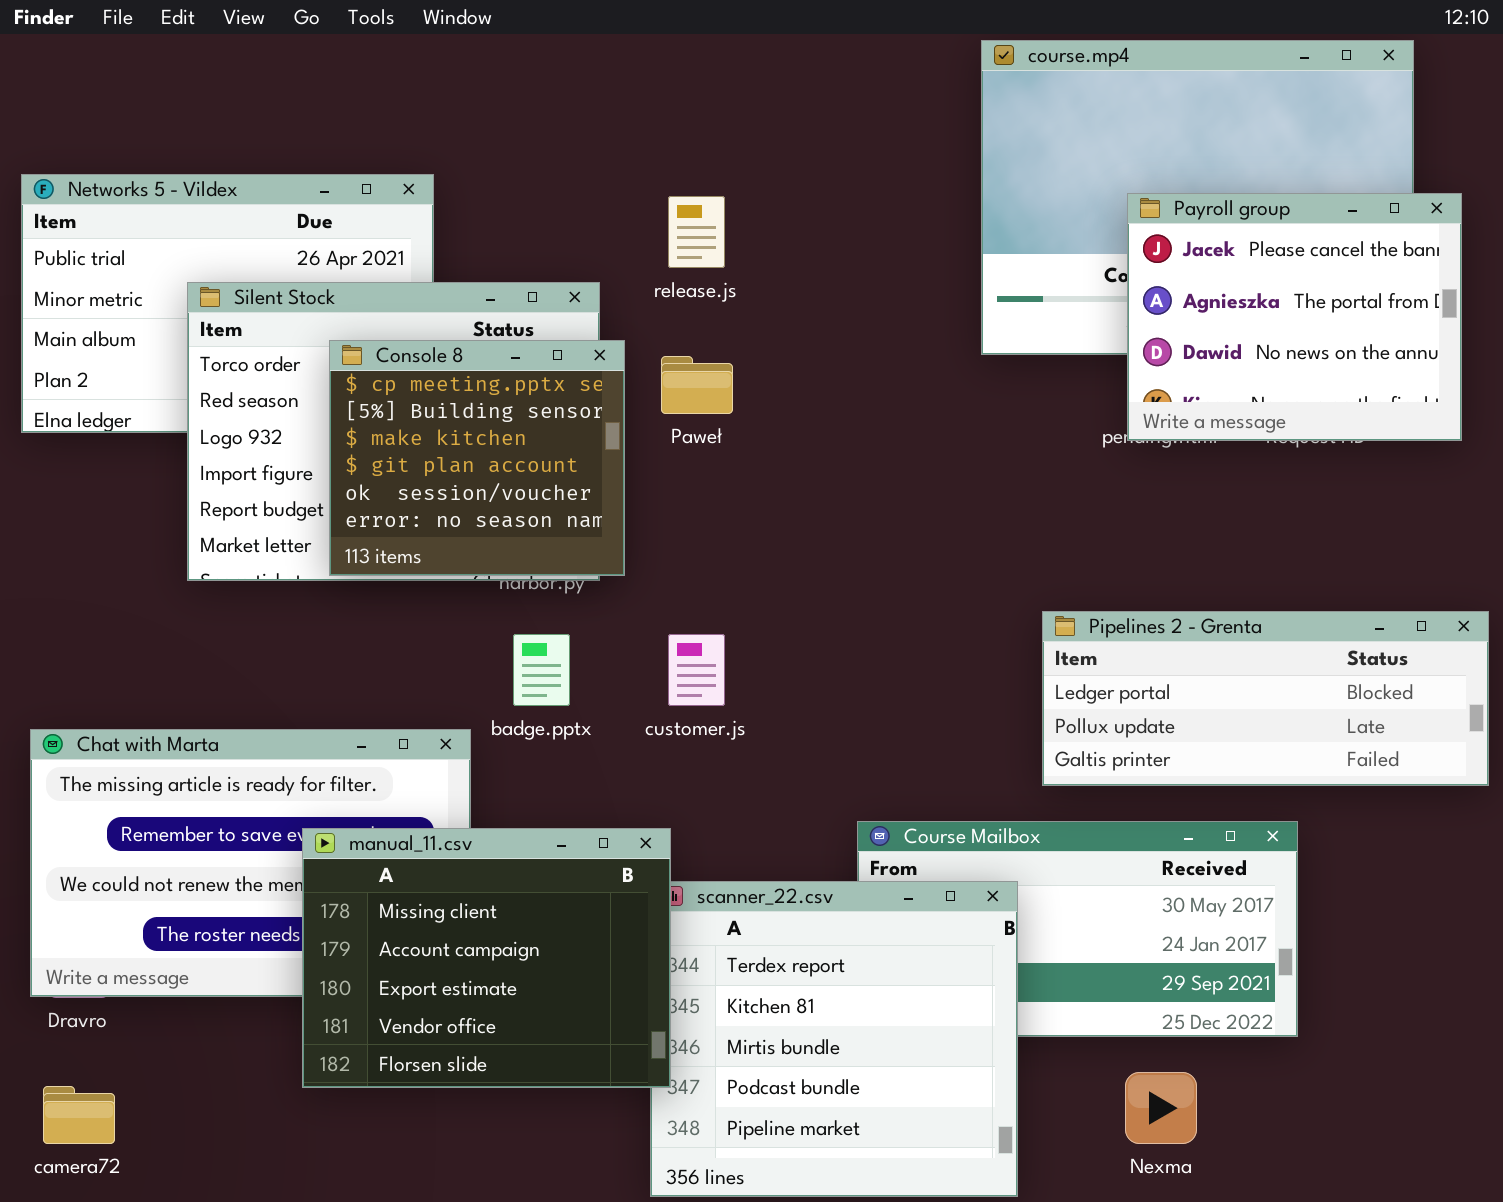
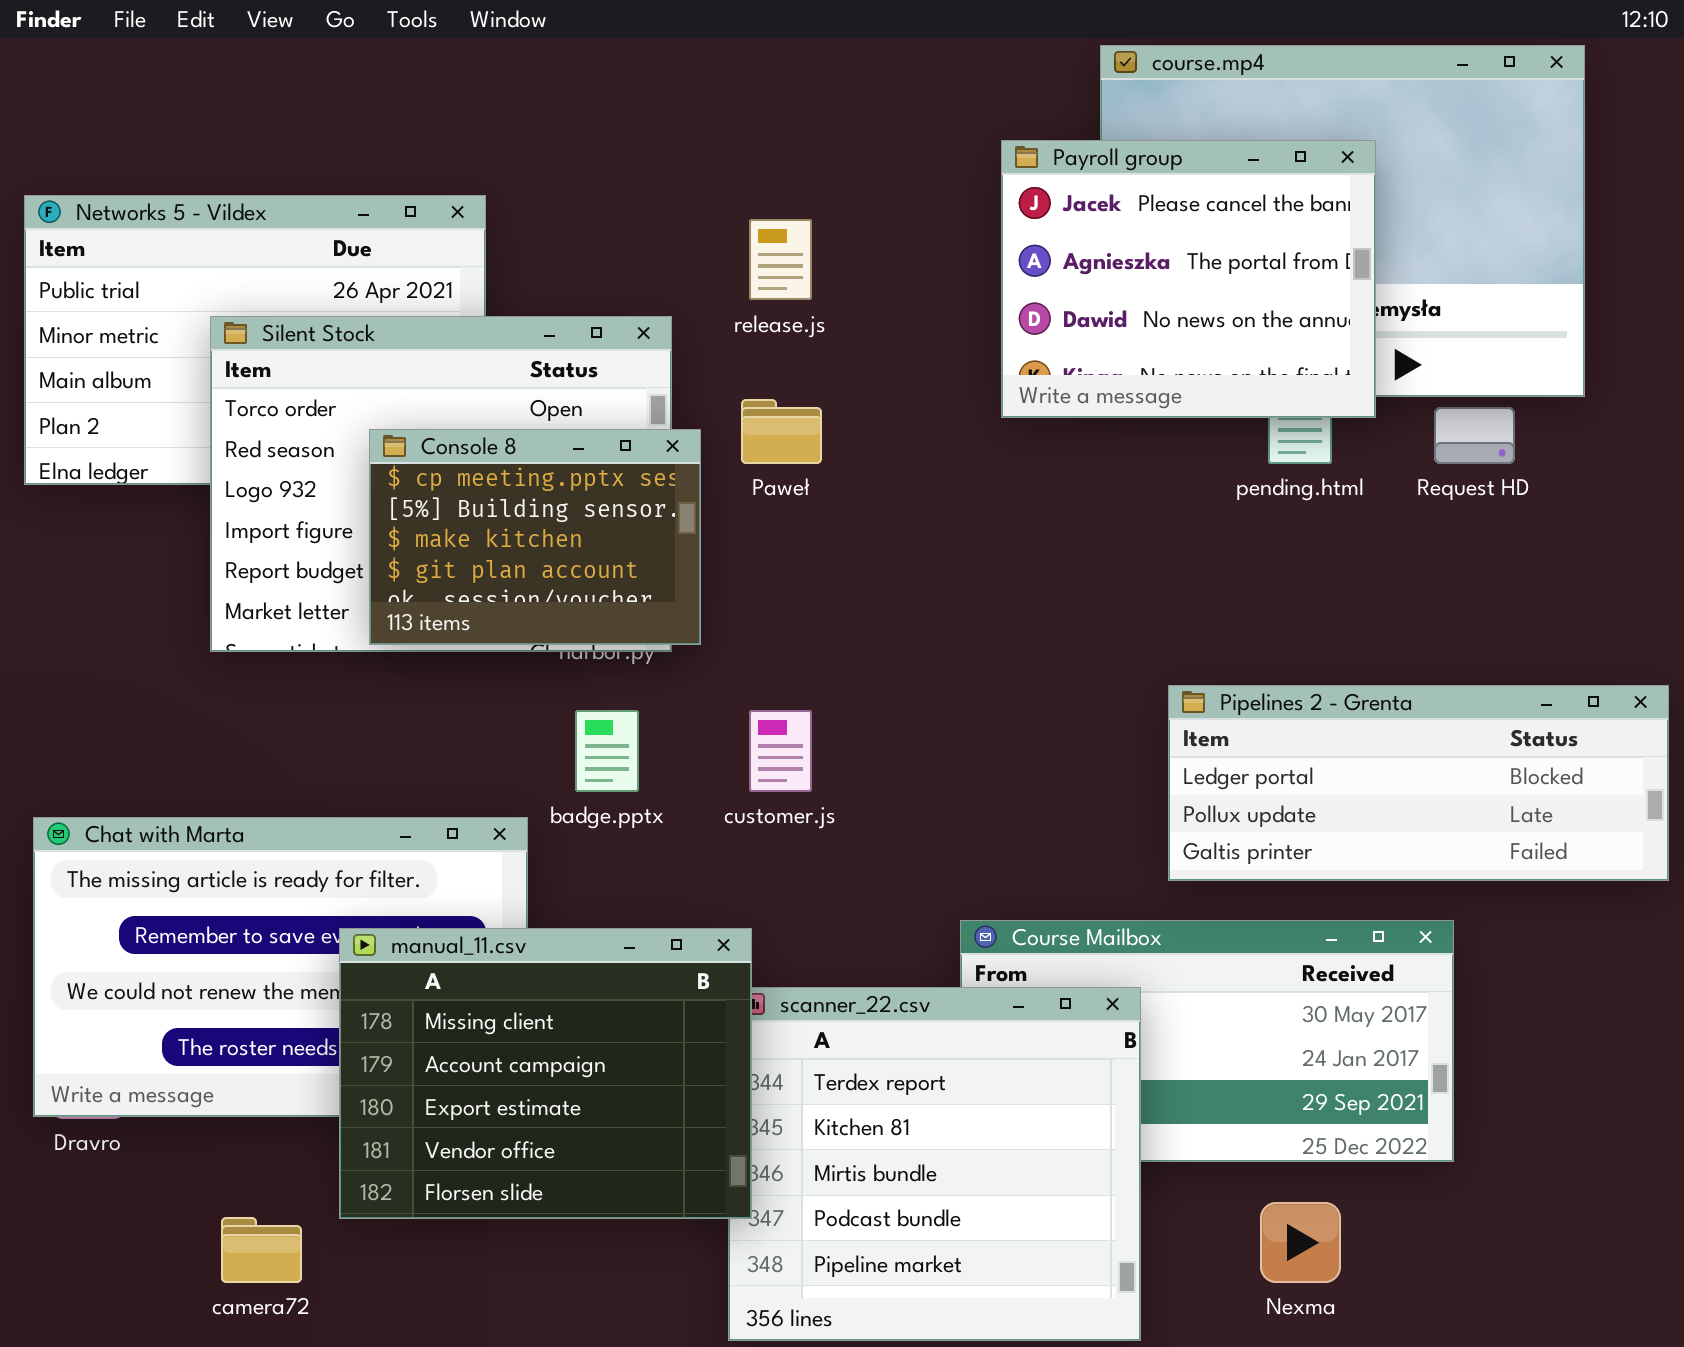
Payroll group: [1127,193,1462,441] -> [1001,140,1376,418], moved
Console 8: [329,340,625,576] -> [369,429,701,645], resized
camera72: [43,1086,115,1144] -> [221,1217,302,1283], moved

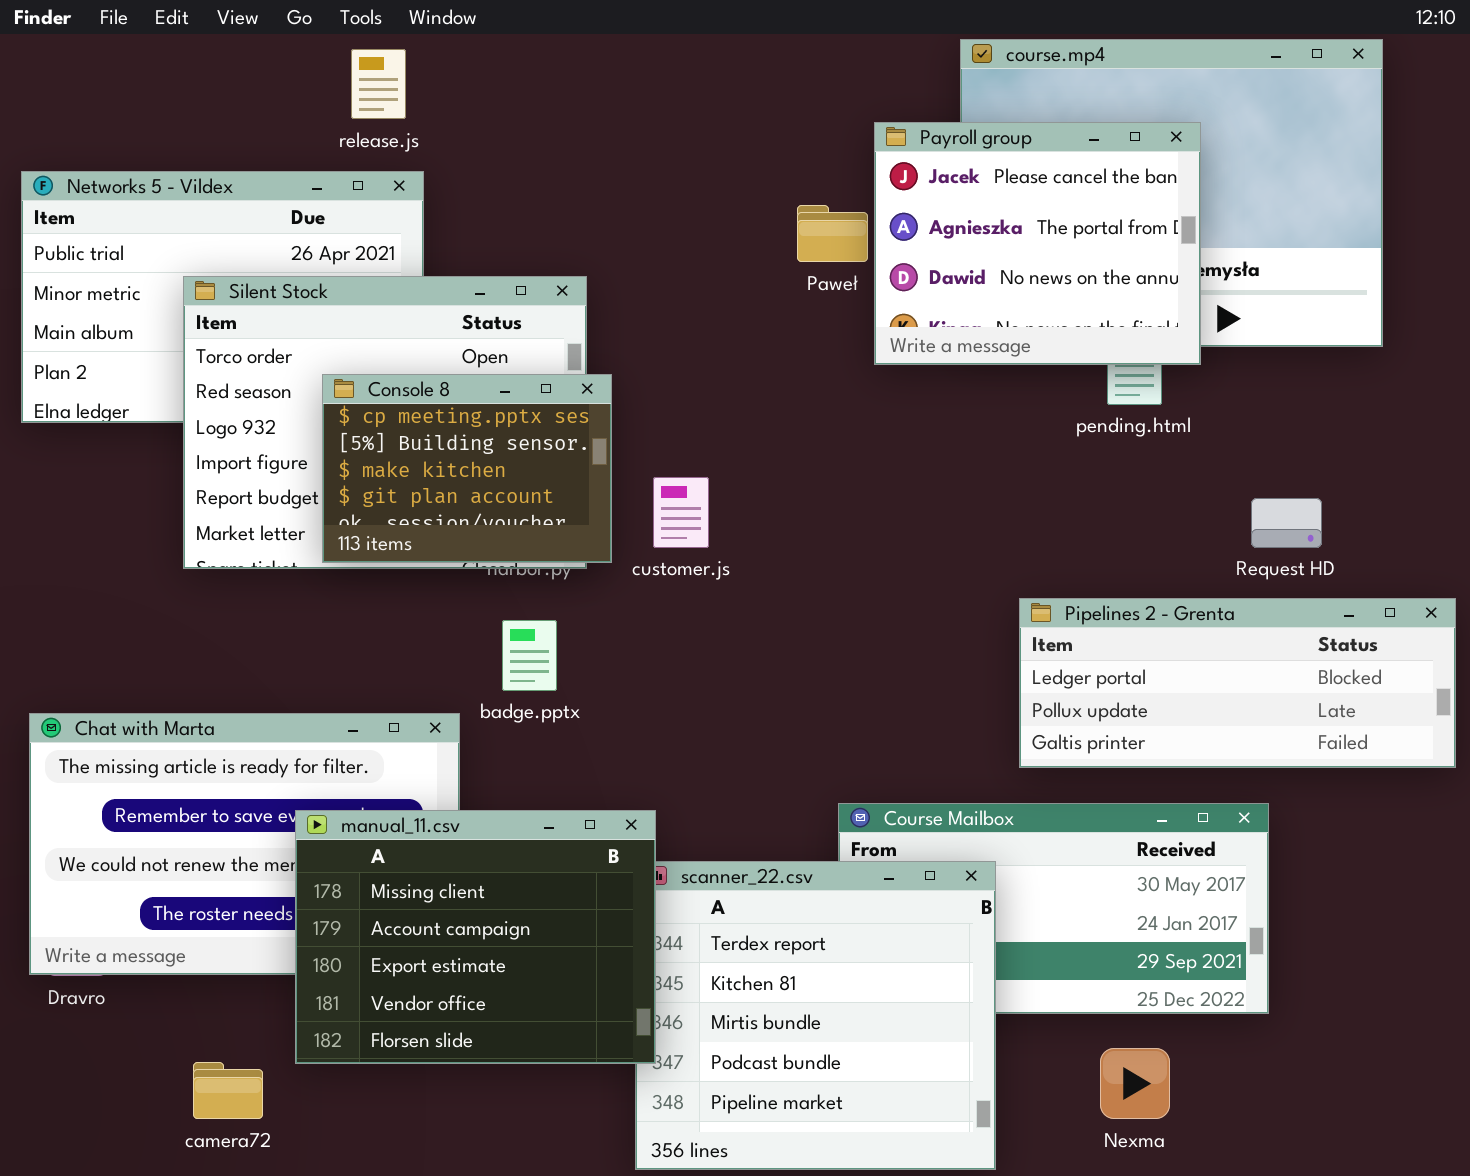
release.js: [749,219,812,300] -> [351,49,406,119], moved
Paweł: [741,399,822,464] -> [797,205,868,262], moved
Request HD: [1434,407,1515,464] -> [1251,498,1322,548], moved
customer.js: [749,710,812,792] -> [653,477,709,548], moved

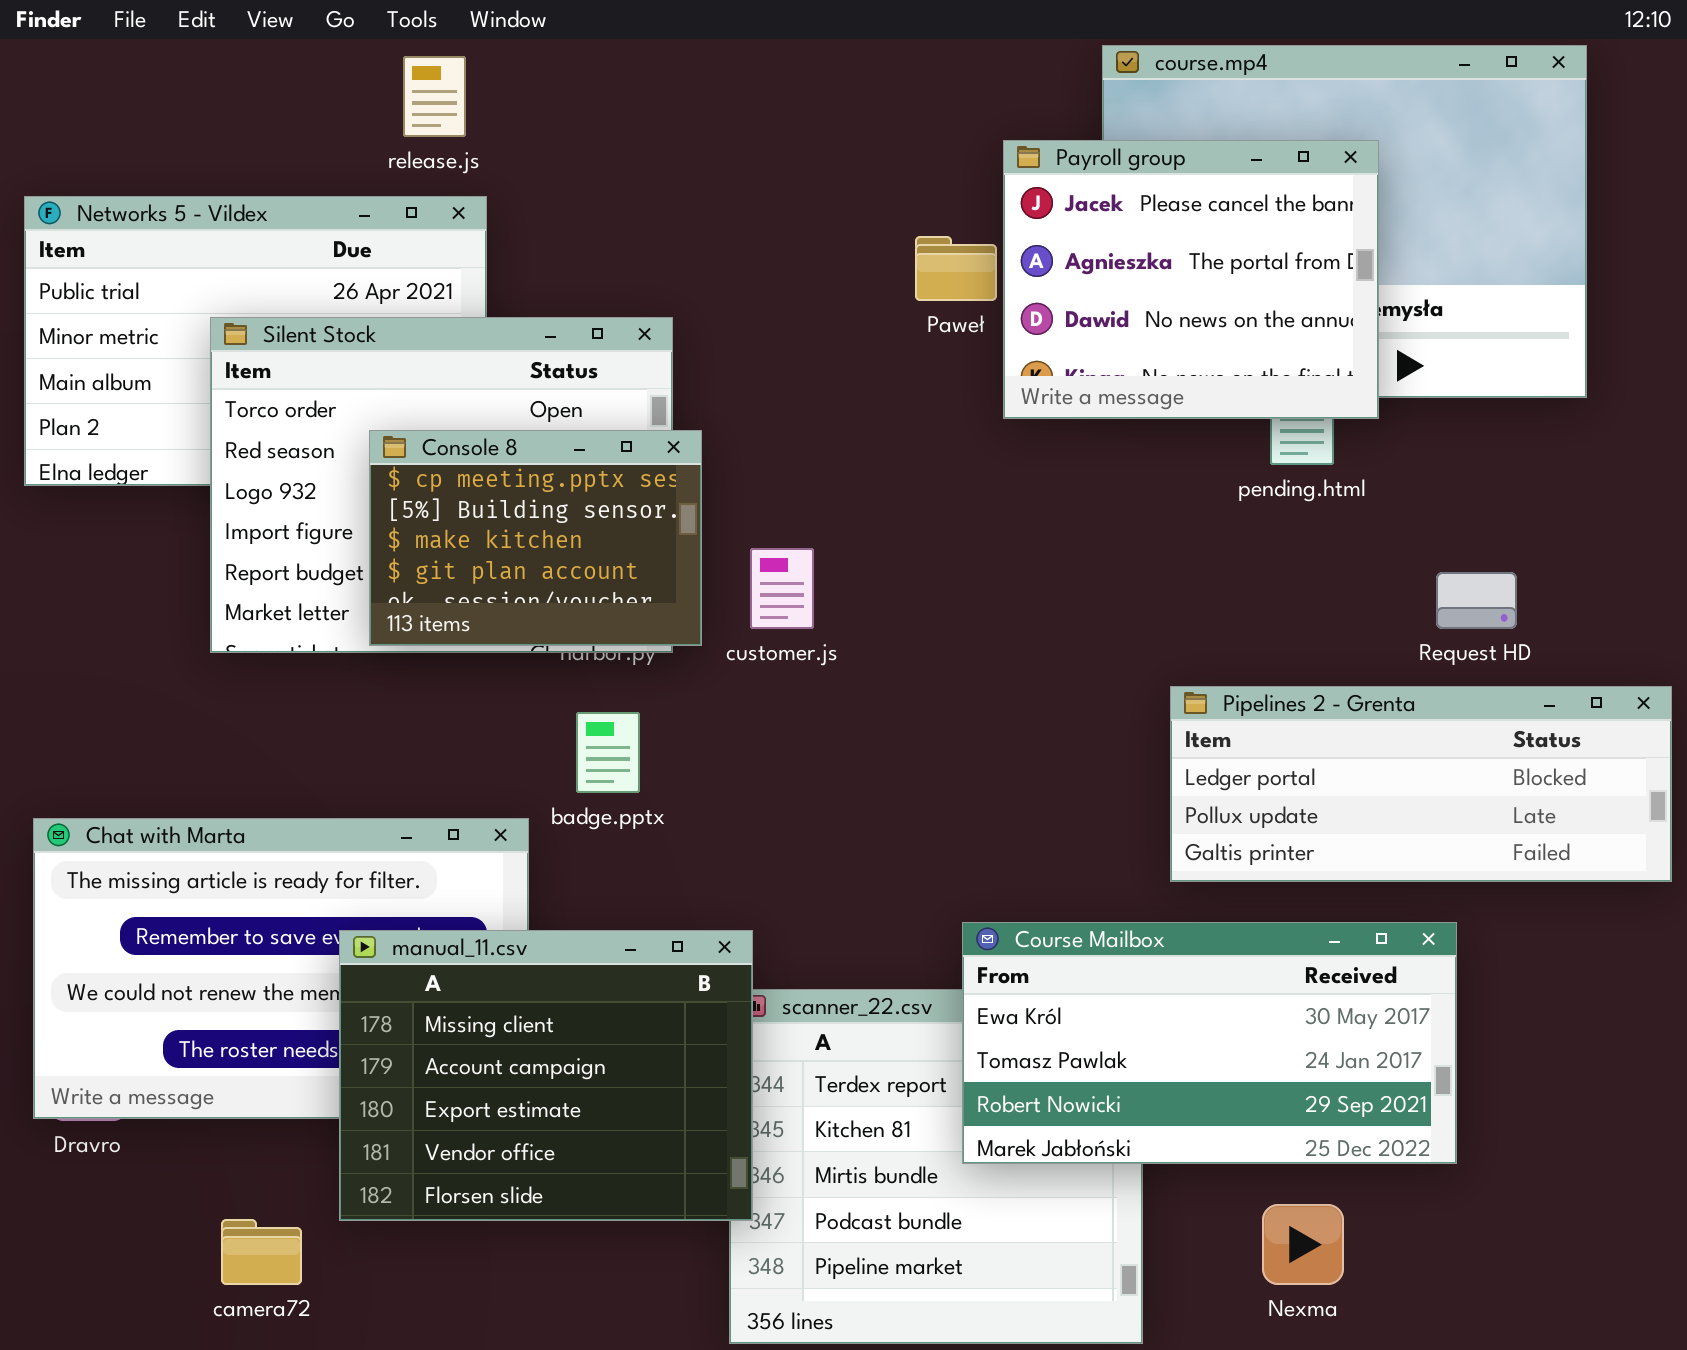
Course Mailbox: [838,803,1269,1014] -> [962,922,1457,1164], raised

